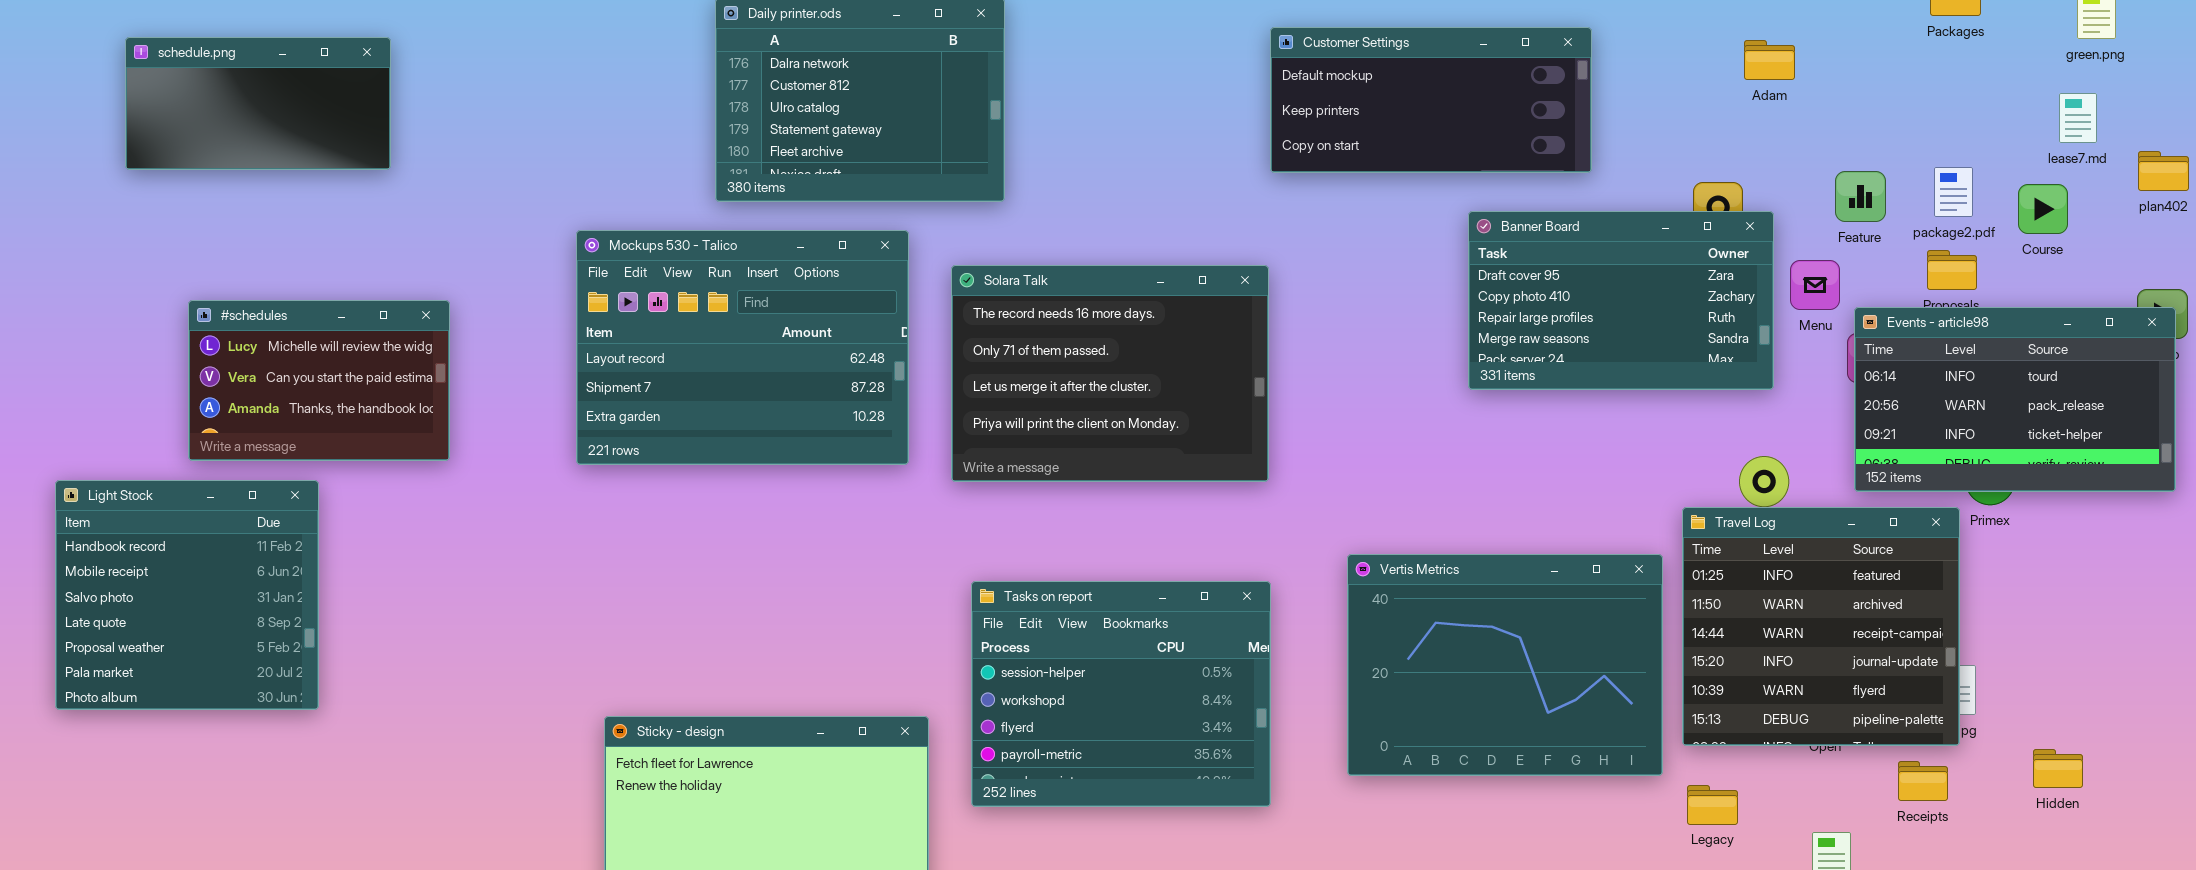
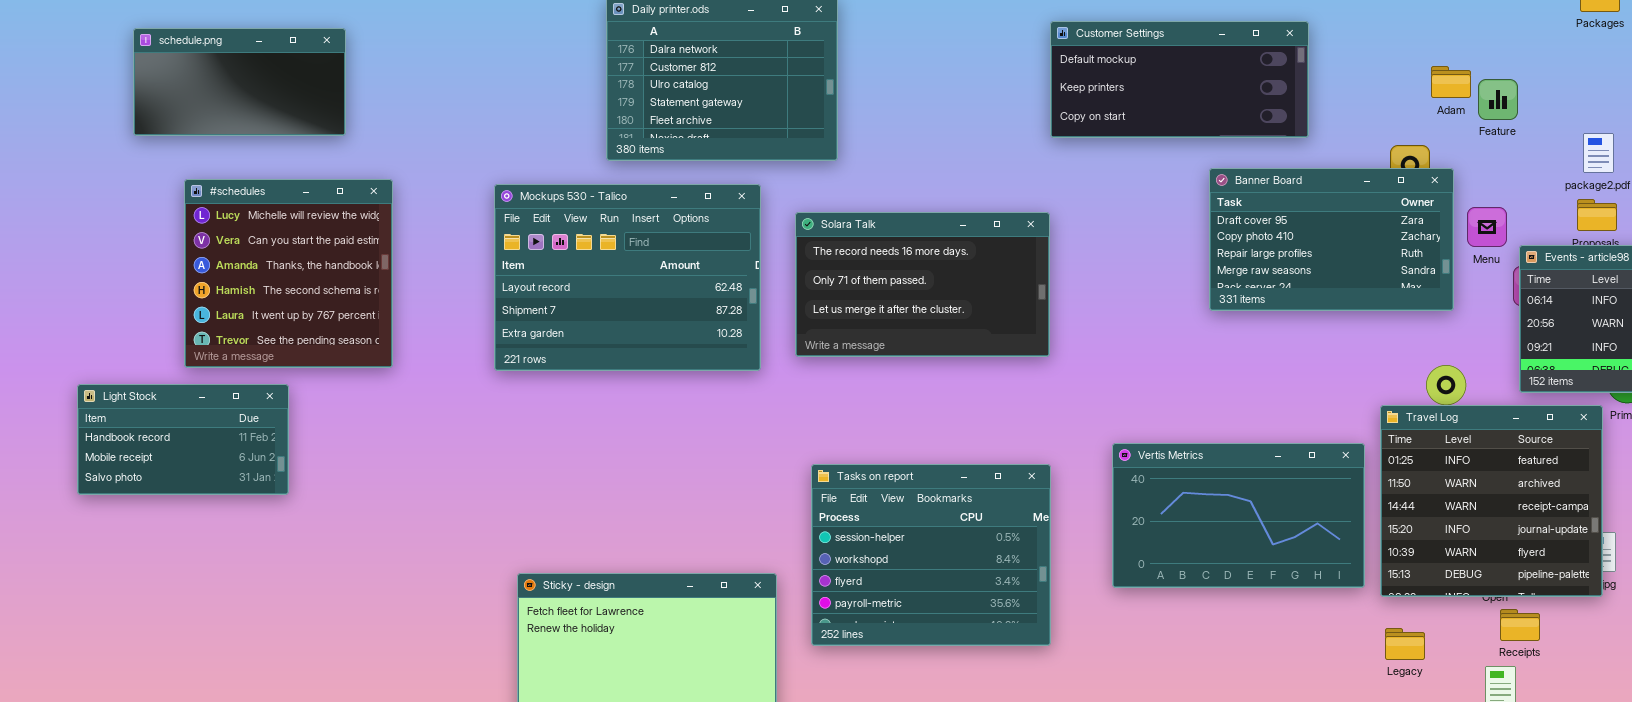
Adam: [1744,40,1795,80] -> [1431,66,1471,98], moved
Feature: [1835,171,1886,222] -> [1478,79,1518,120], moved
Solara Talk: [951,265,1269,482] -> [795,212,1050,357], resized
#schedules: [188,300,450,461] -> [184,179,393,368], resized
Light Stock: [55,480,319,710] -> [77,384,289,495], resized
Vertis Metrics: [1347,554,1663,776] -> [1112,443,1365,588], resized
Receipts: [1898,761,1948,801] -> [1500,609,1540,641], moved

